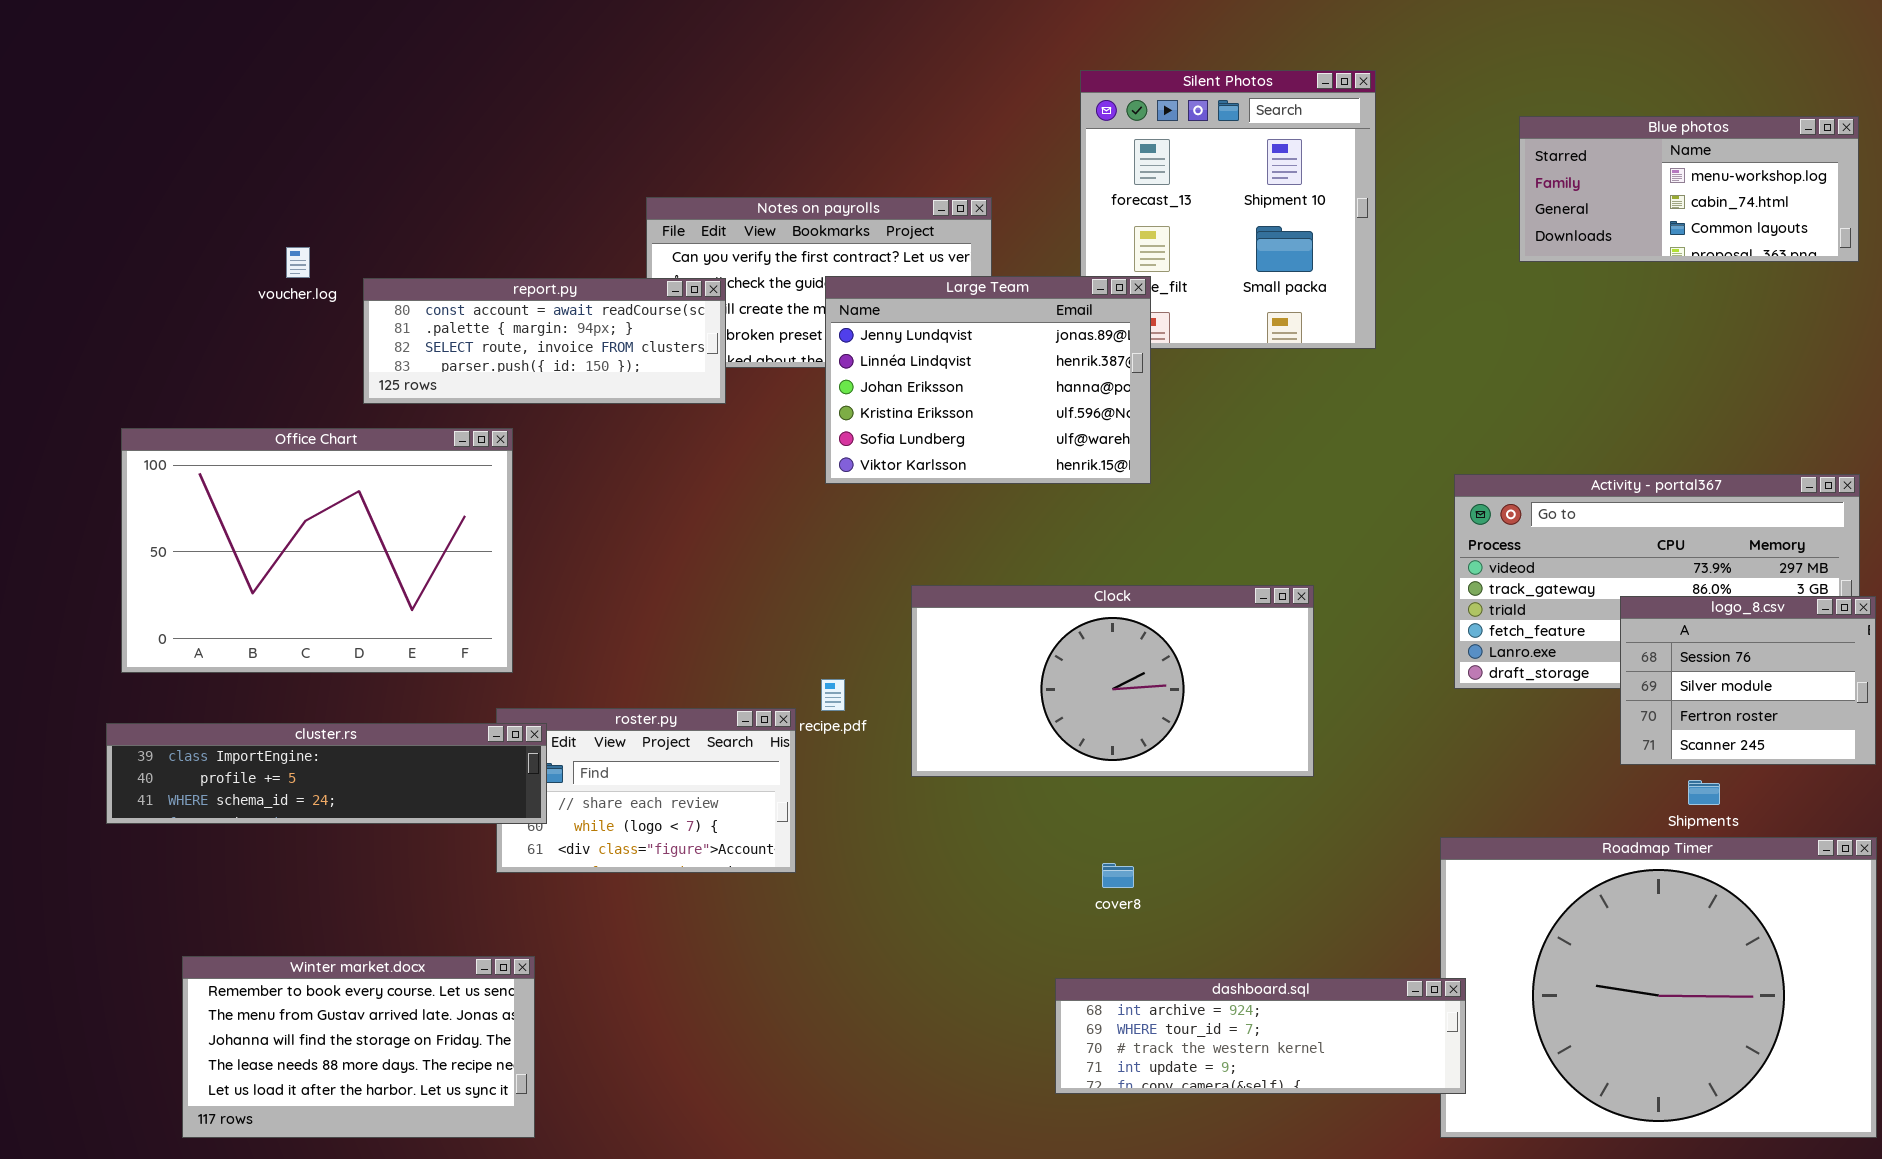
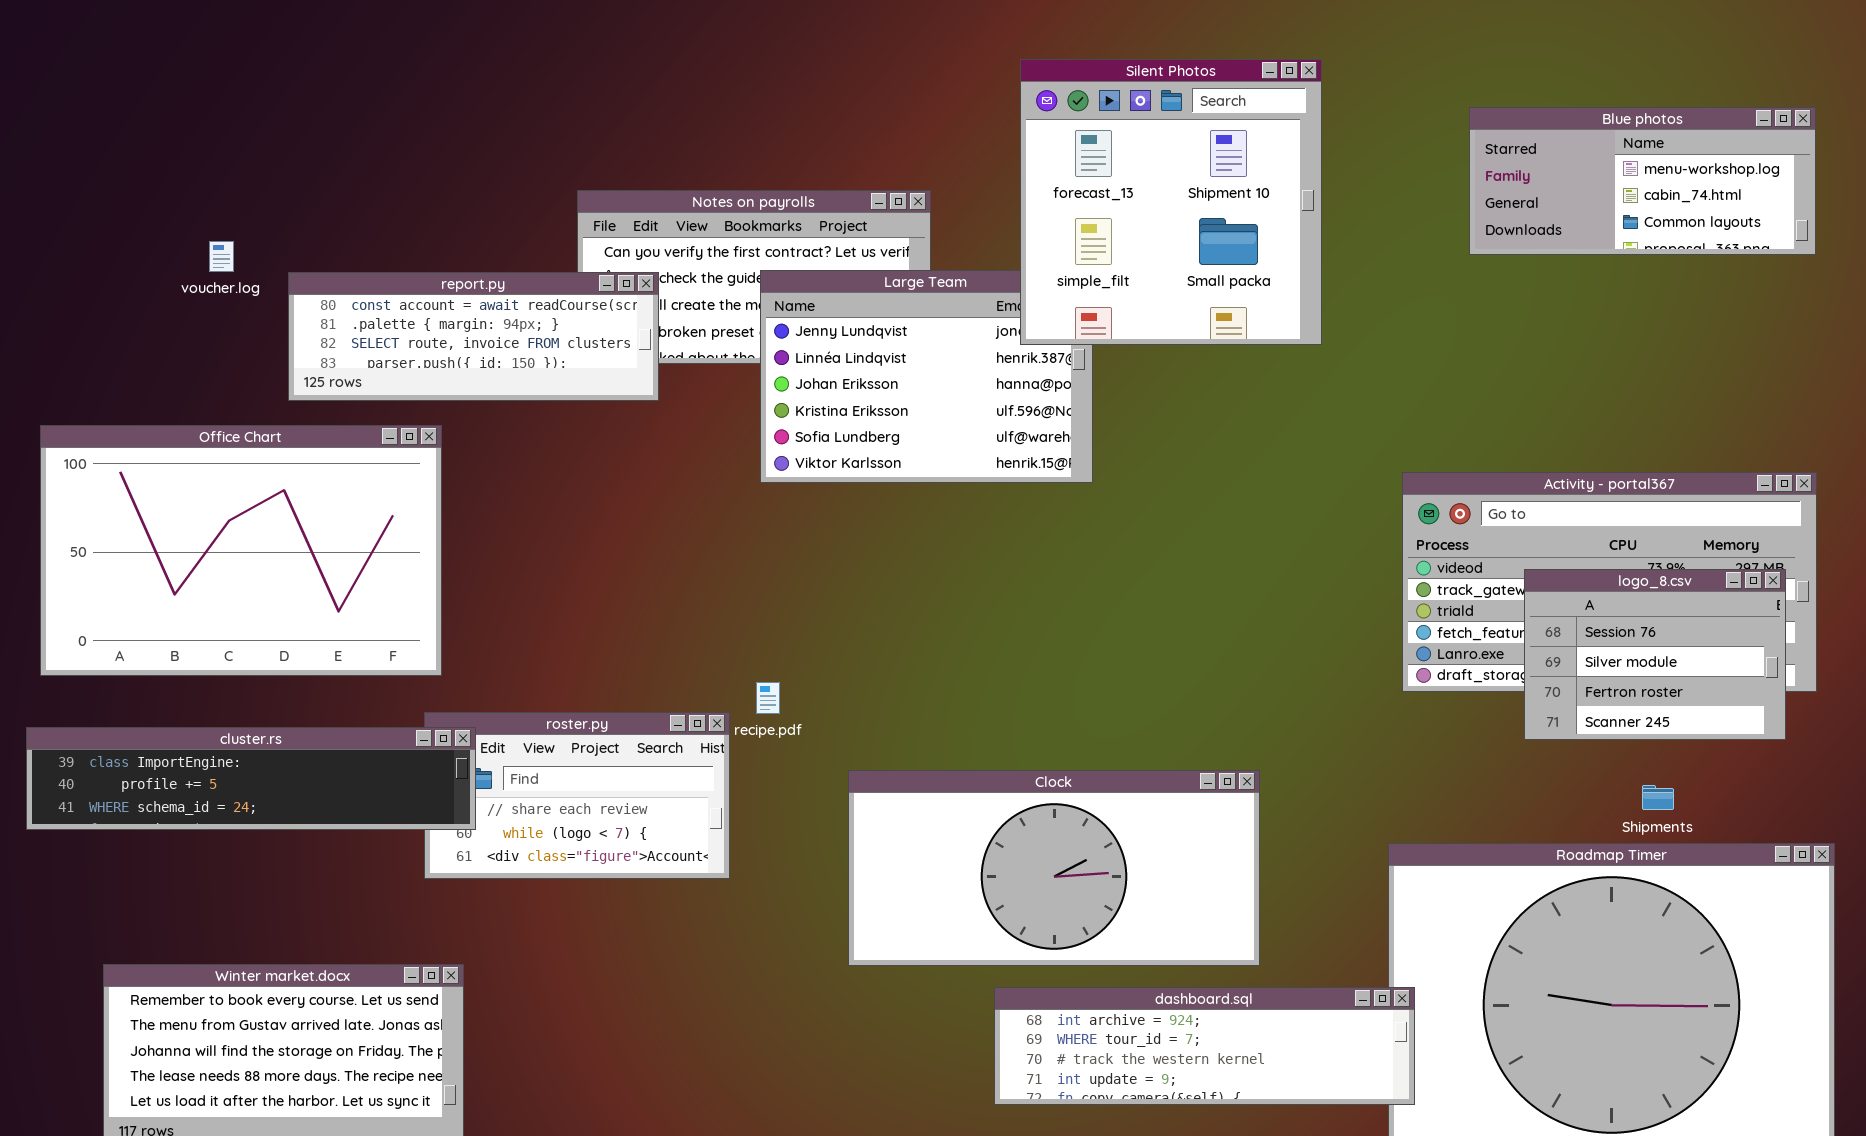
Silent Photos: [1080,70,1376,349] -> [1020,59,1322,345], raised
Clock: [911,585,1314,777] -> [848,770,1260,966], moved
logo_8.csv: [1620,596,1876,765] -> [1524,569,1786,740], moved

